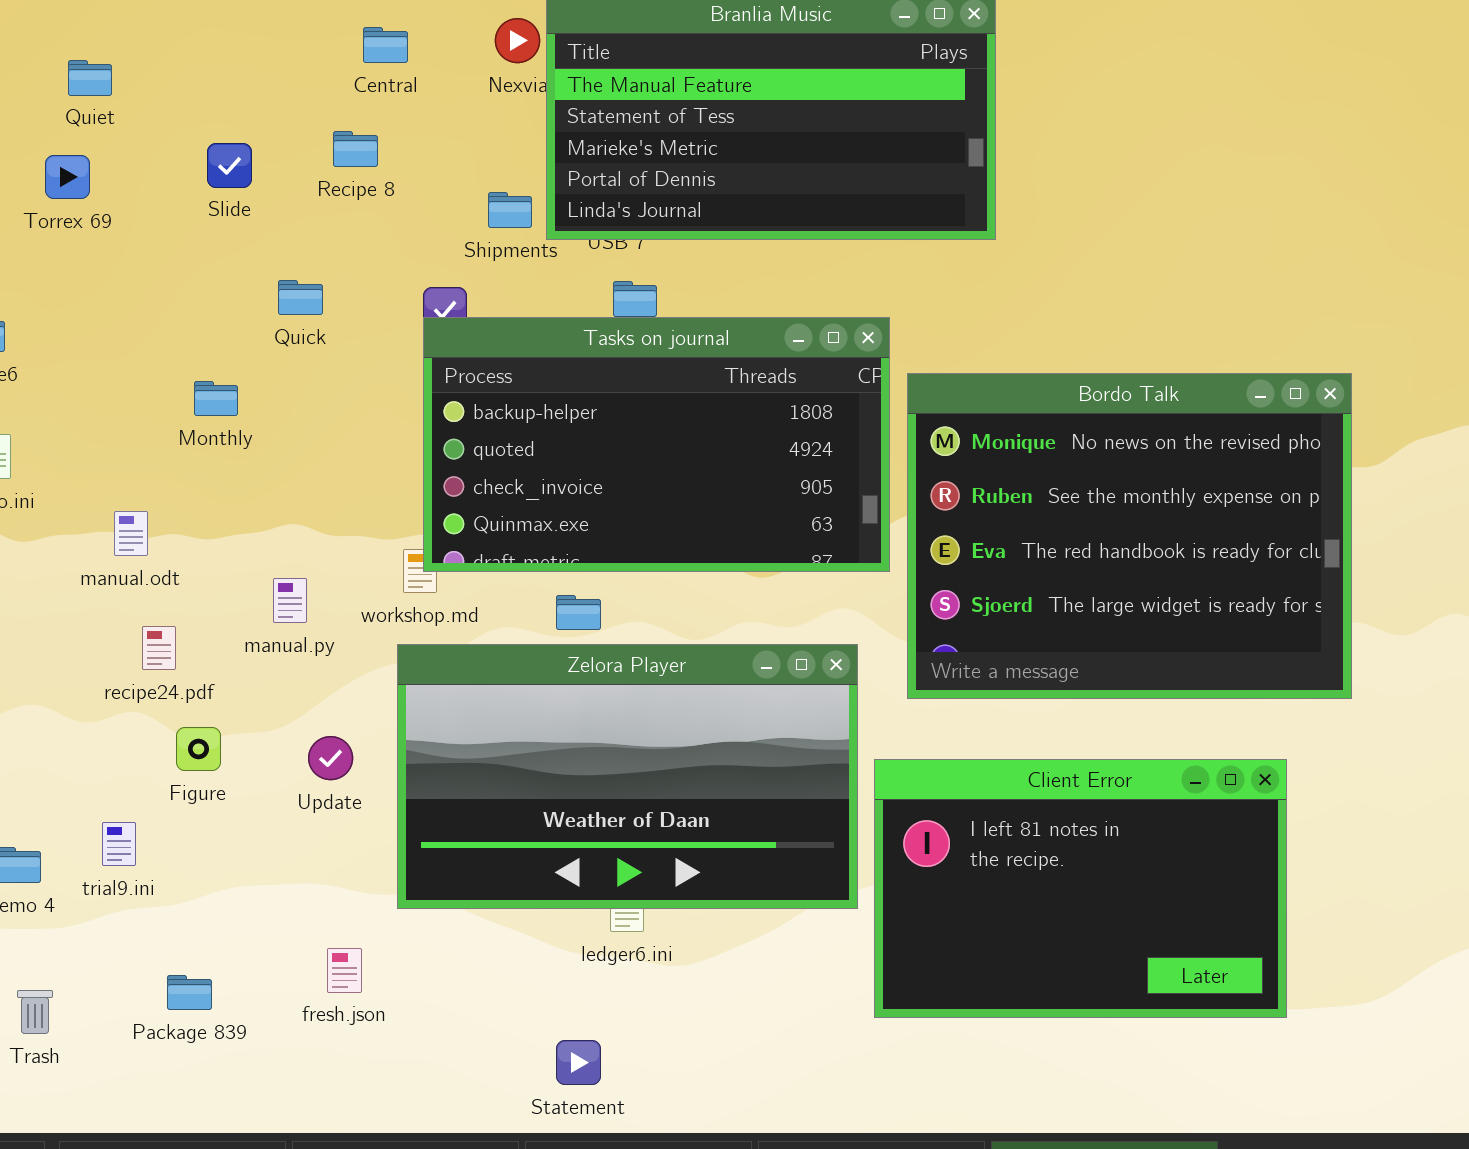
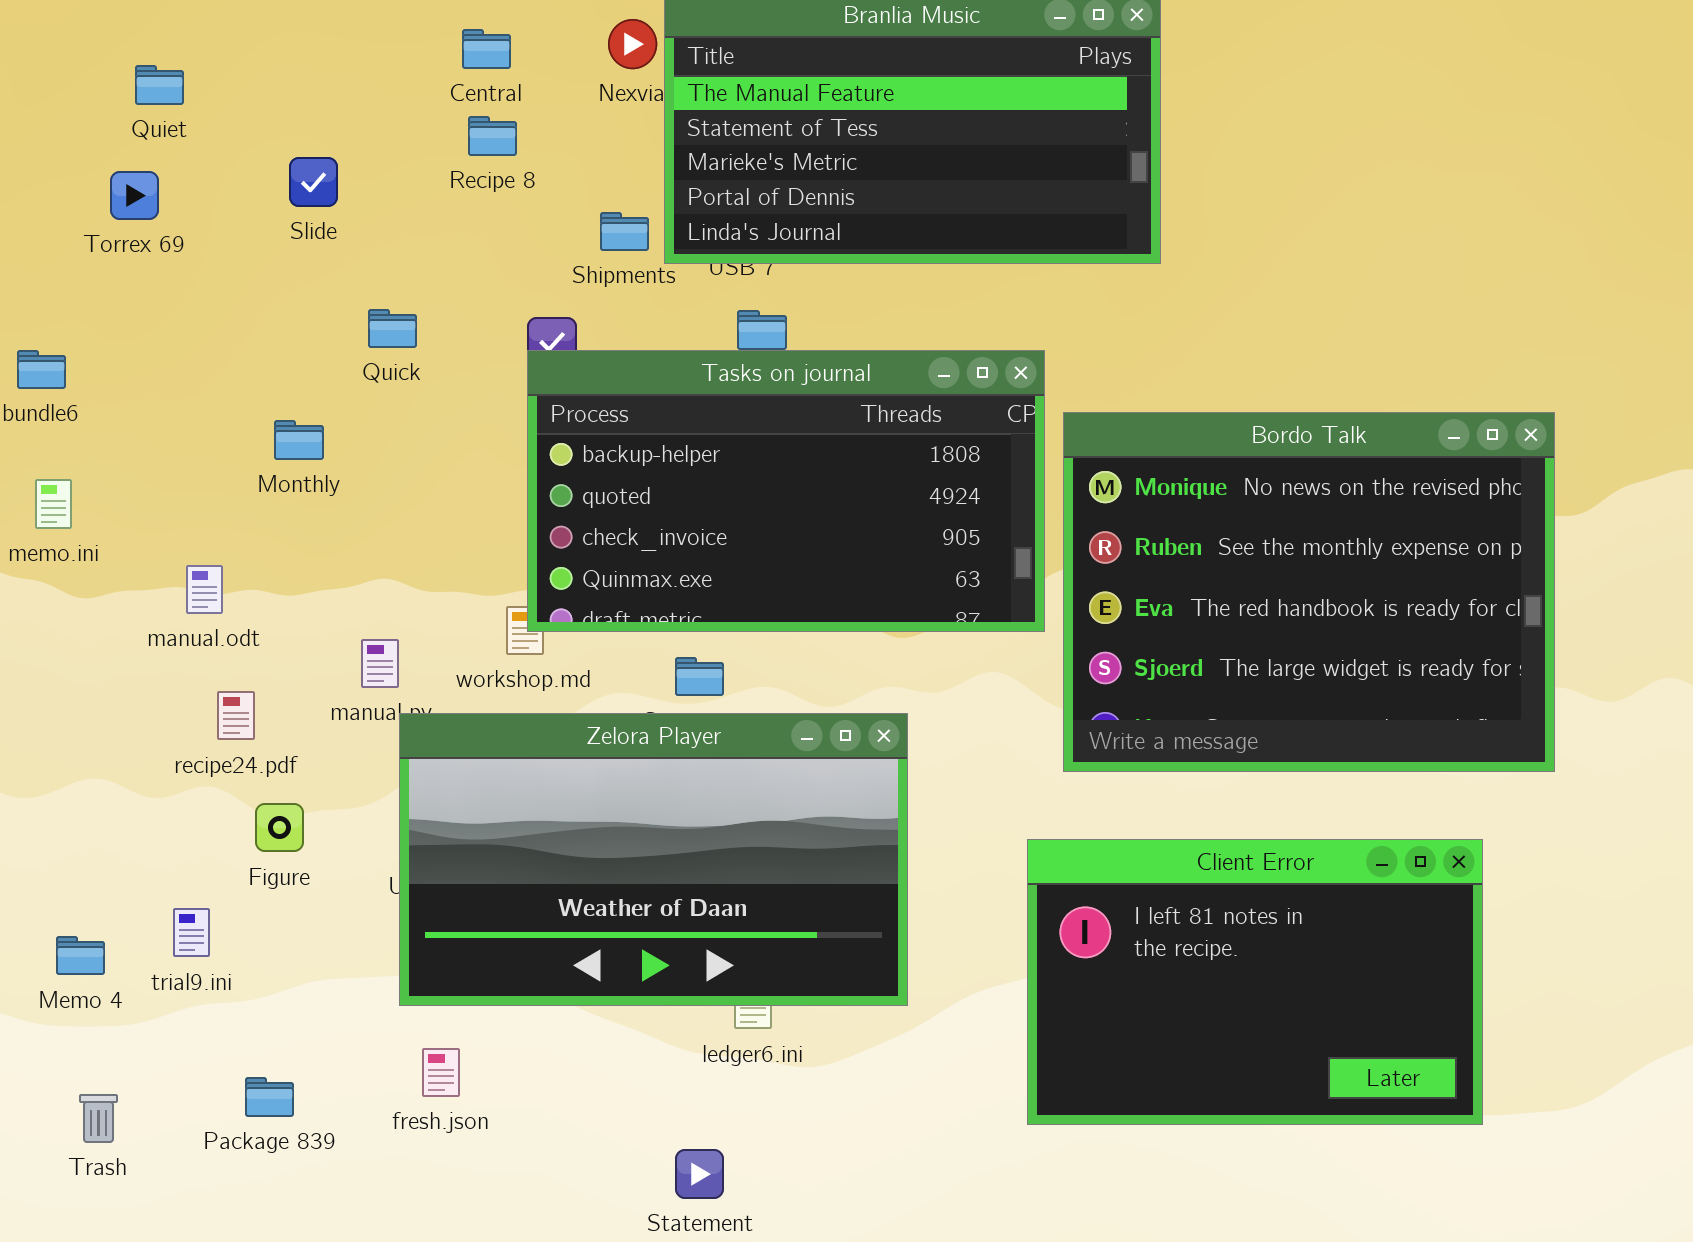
Recipe 8: [333,131,378,167] -> [468,116,517,156], moved
Zelora Player: [397,644,858,909] -> [399,713,908,1006], moved

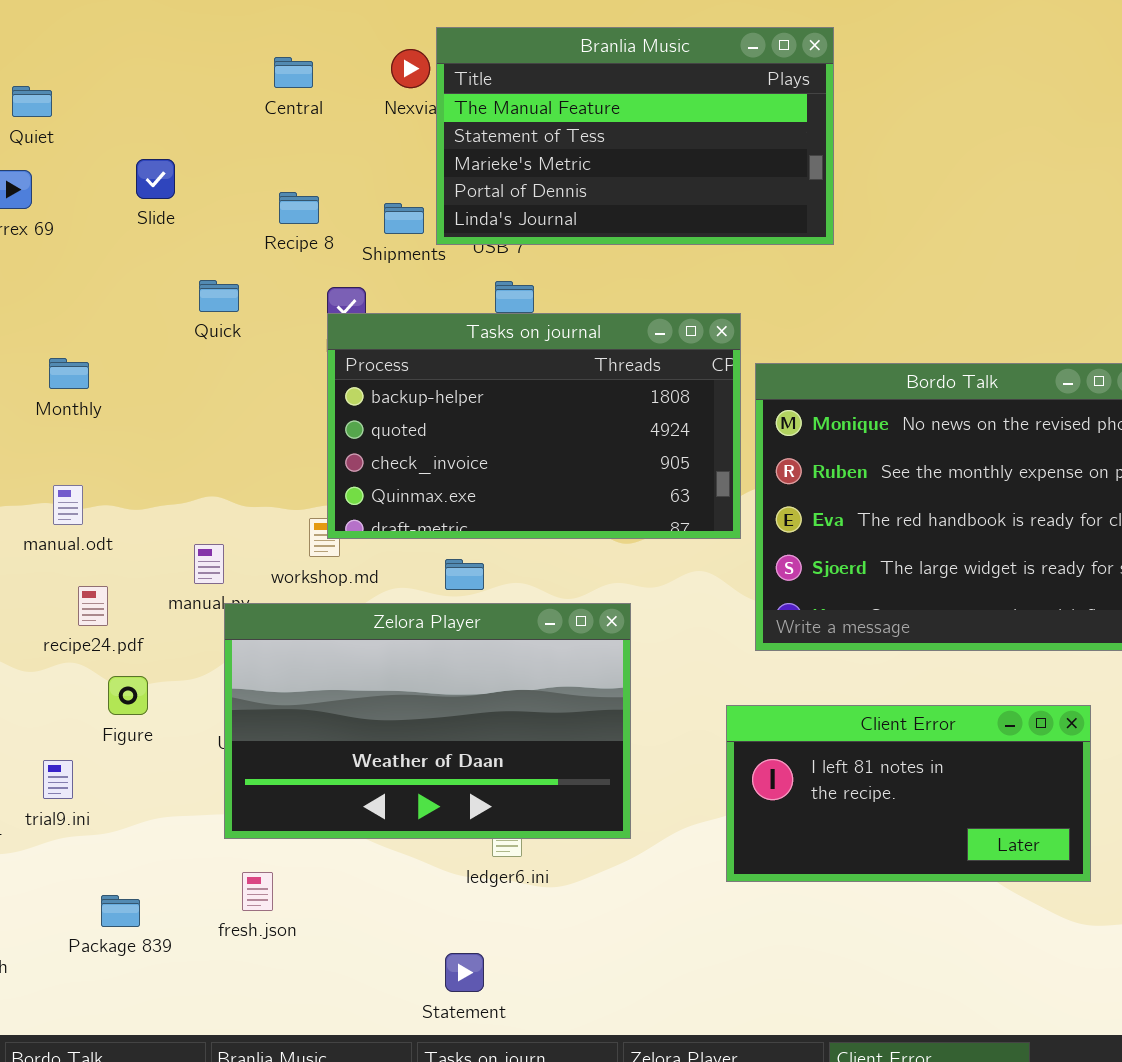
Recipe 8: [468,116,517,156] -> [279,192,319,224], moved
Monthly: [274,420,324,460] -> [49,358,89,389], moved
Client Error: [1027,839,1483,1125] -> [726,705,1091,882], resized

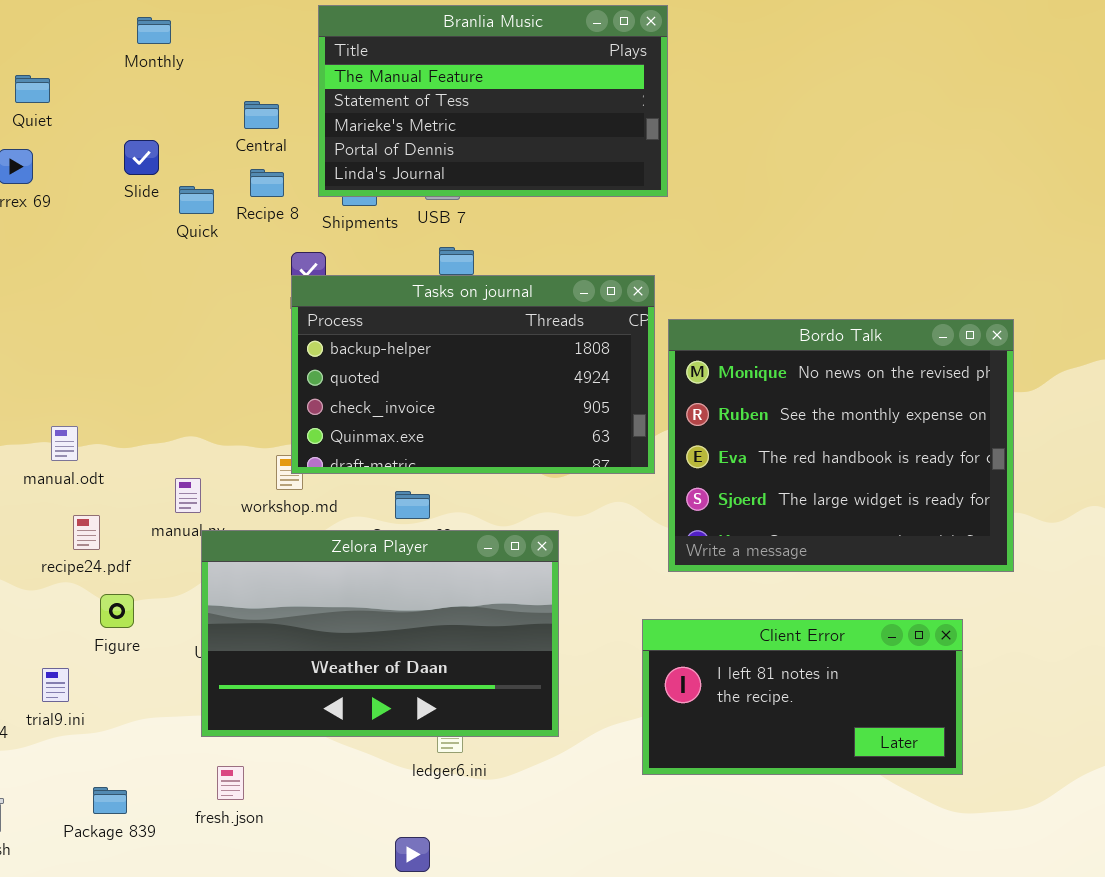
Branlia Music: [436,27,834,245] -> [318,5,668,197], moved
Central: [274,57,313,88] -> [244,101,279,129], moved
Quick: [199,280,239,312] -> [179,186,214,214], moved
Monthly: [49,358,89,389] -> [137,17,171,44], moved

